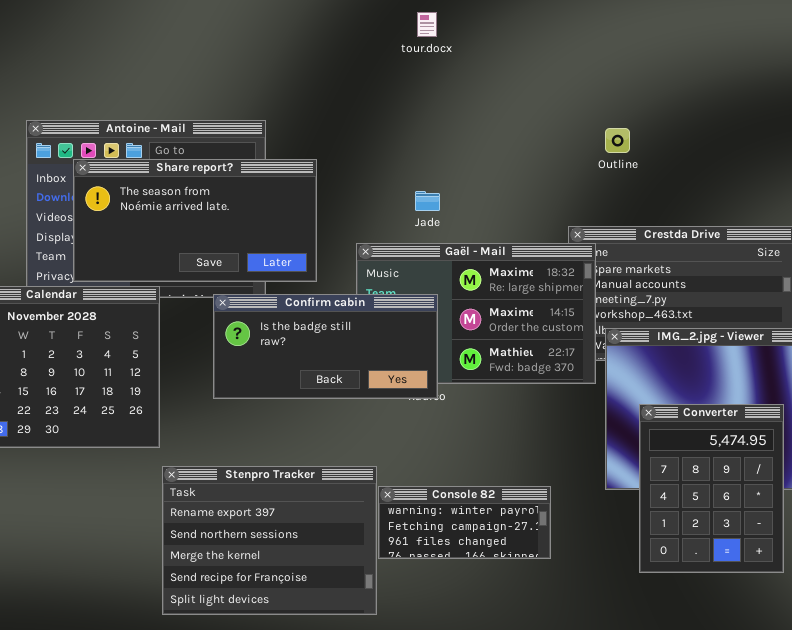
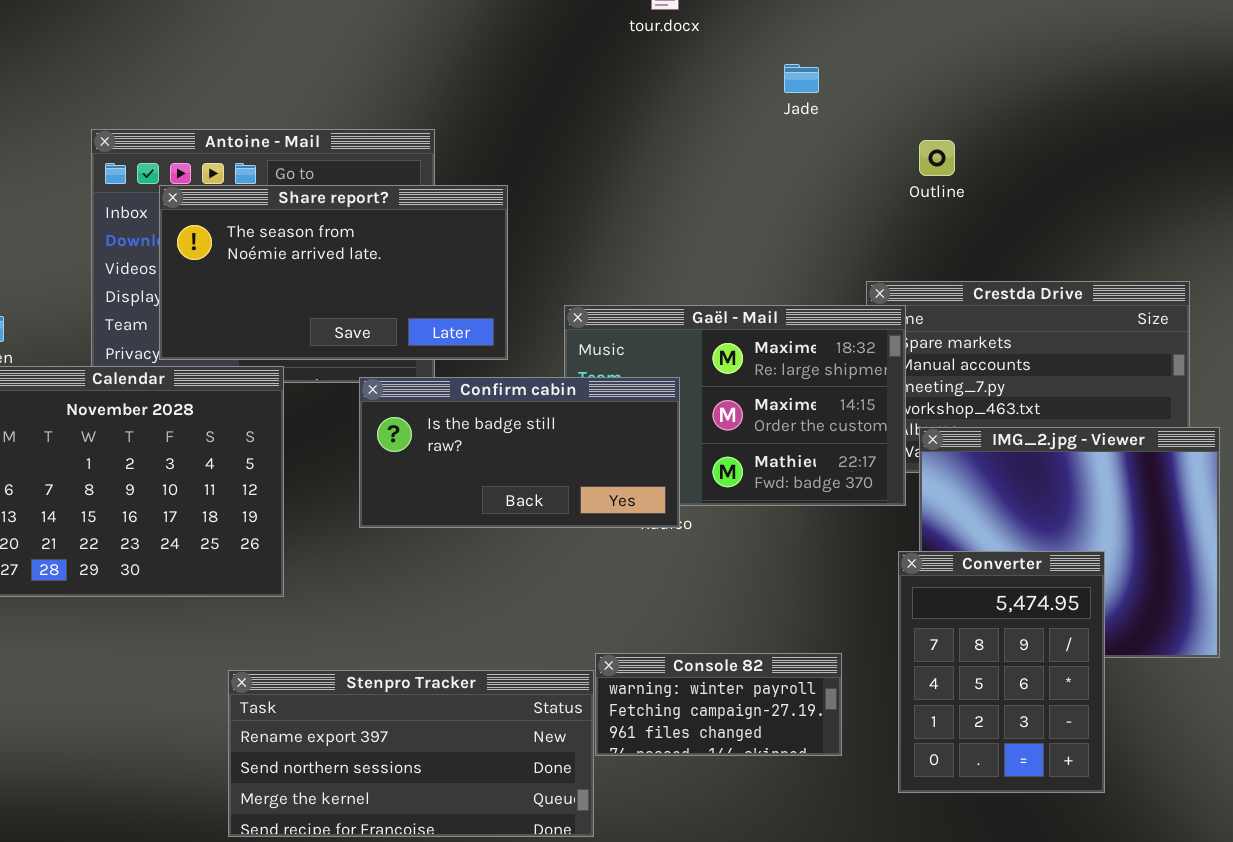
Jade: [415,191,440,211] -> [784,64,819,93], moved
Converter: [639,404,784,573] -> [898,551,1105,793], moved
Stenpro Tracker: [162,466,377,615] -> [228,670,594,837], resized

